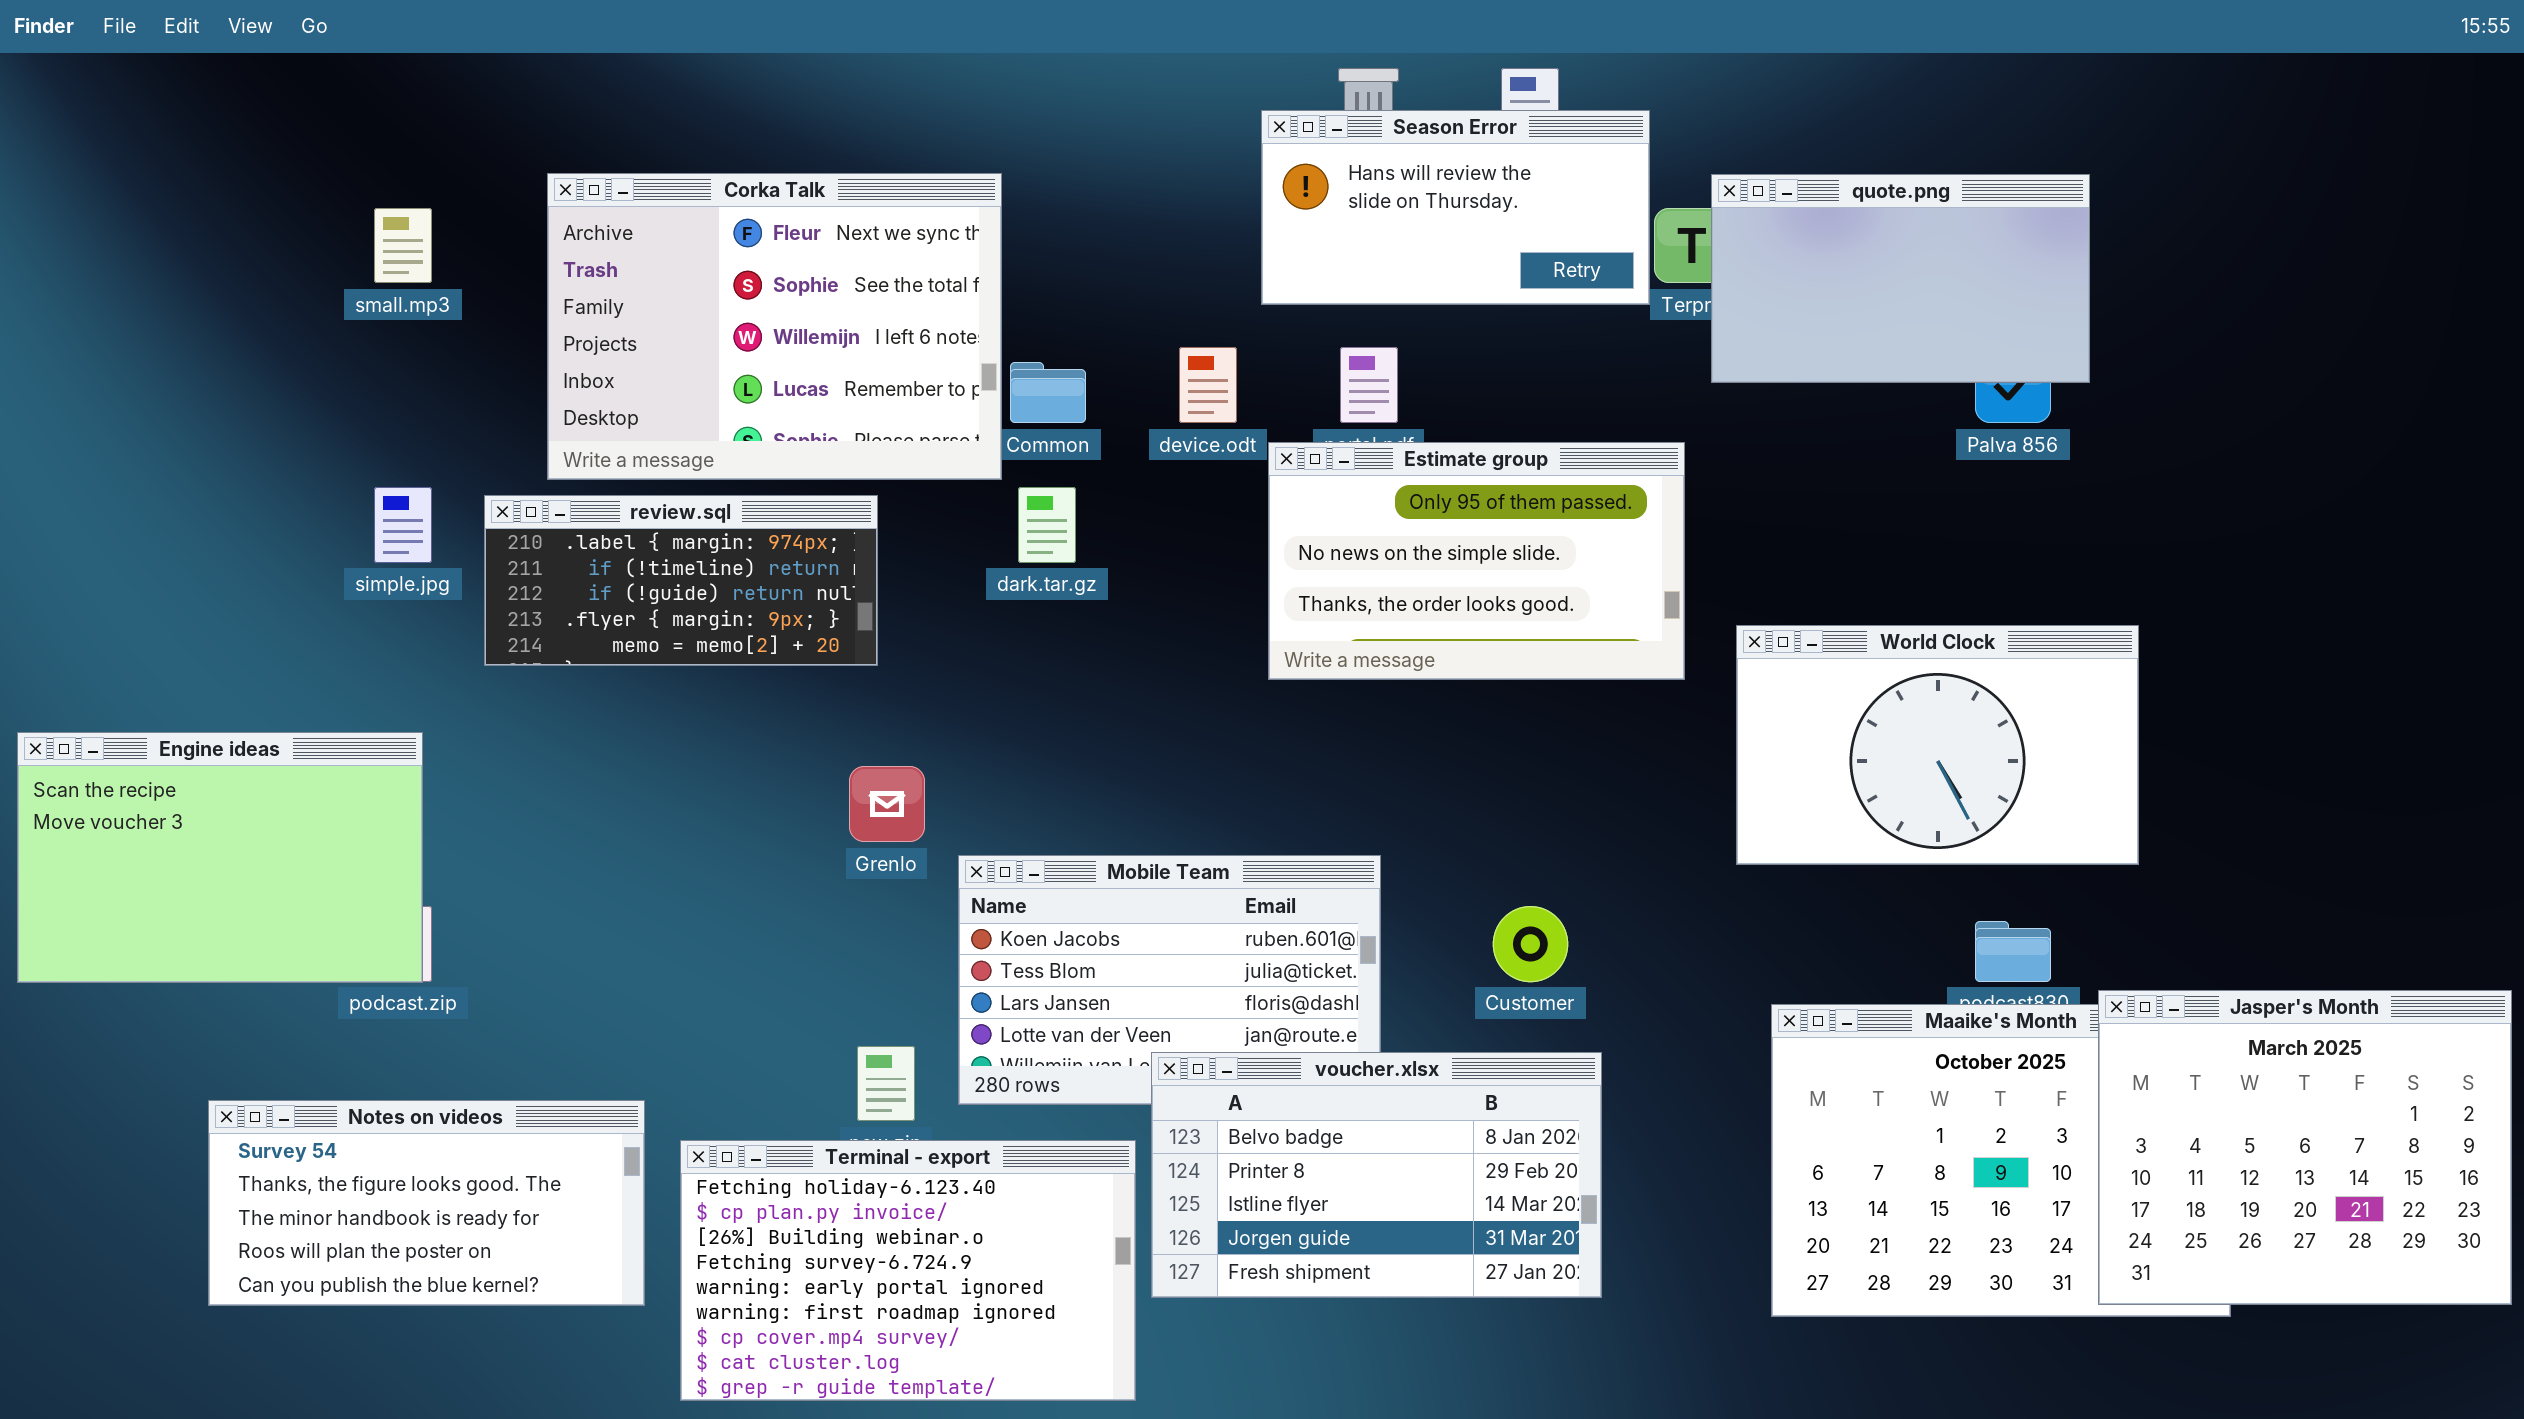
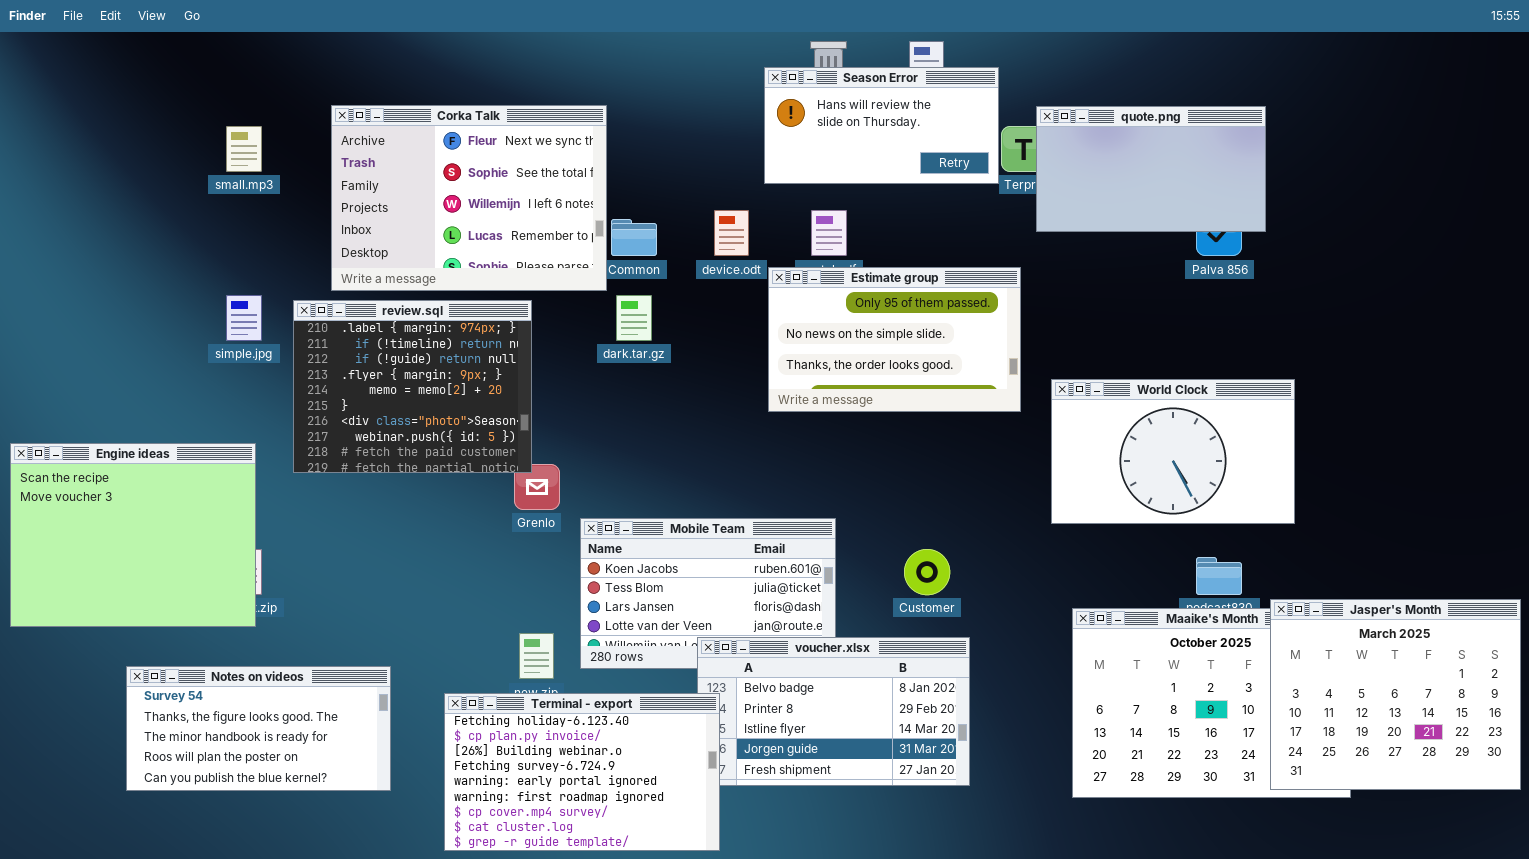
review.sql: [484,495,878,666] -> [293,300,532,473], resized
Engine ideas: [17,732,423,983] -> [10,443,256,627], resized
Terminal - export: [680,1140,1136,1401] -> [444,693,720,851], moved

